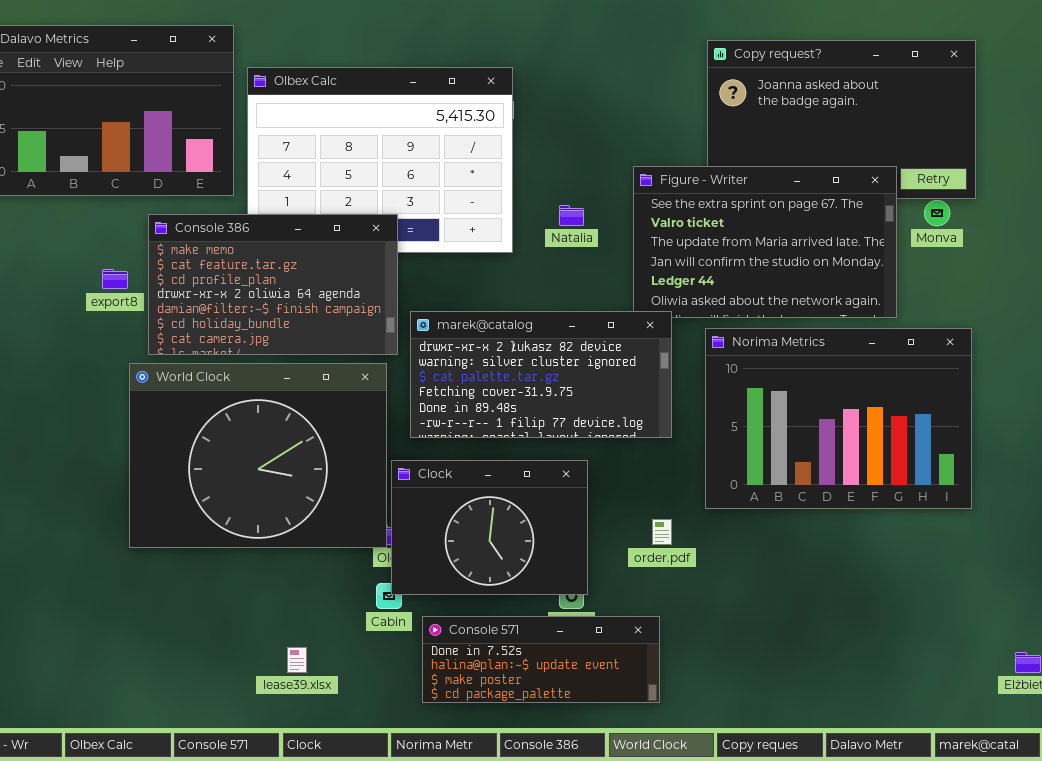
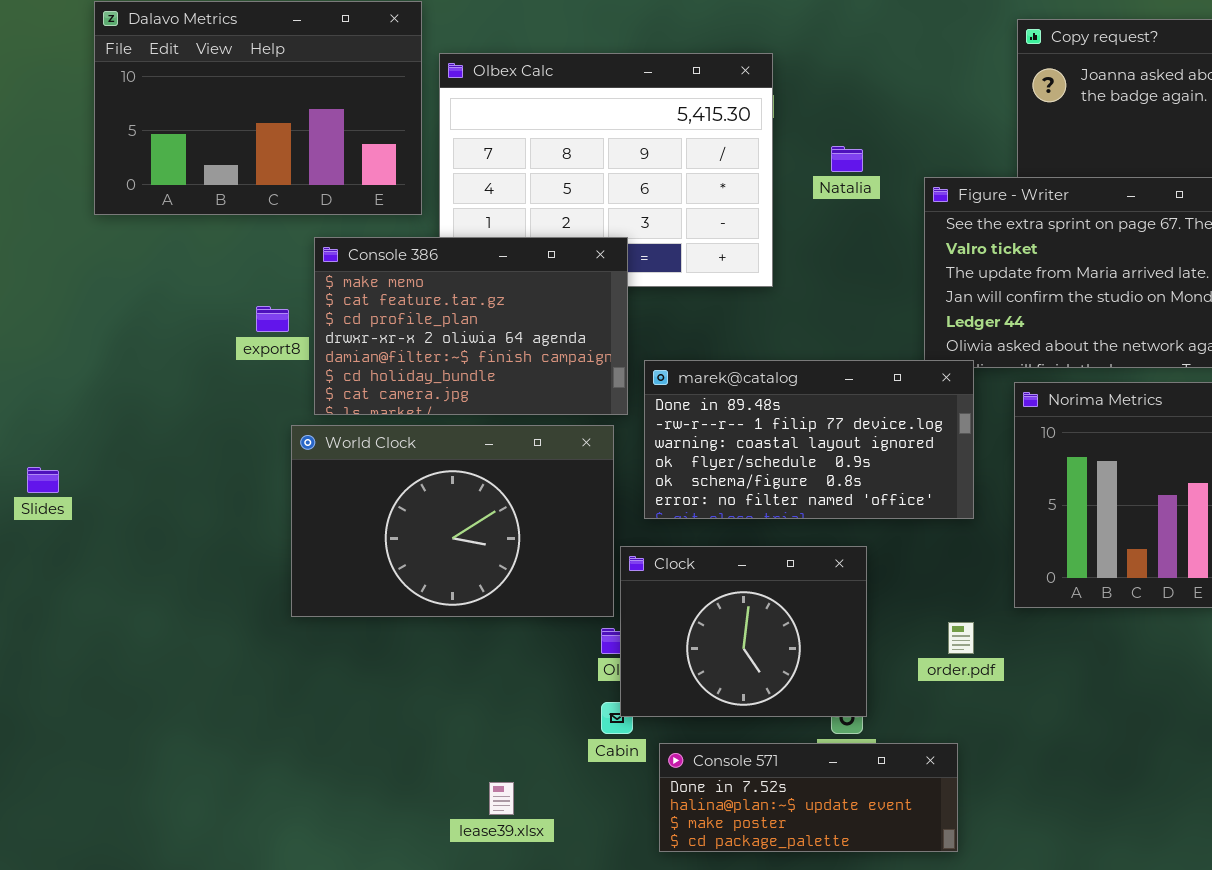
Natalia: [559,205,584,226] -> [831,146,863,172], moved
marek@catalog: [410,311,672,438] -> [644,360,974,519], scrolled down 4 rows
World Clock: [129,363,387,548] -> [291,425,614,617], resized

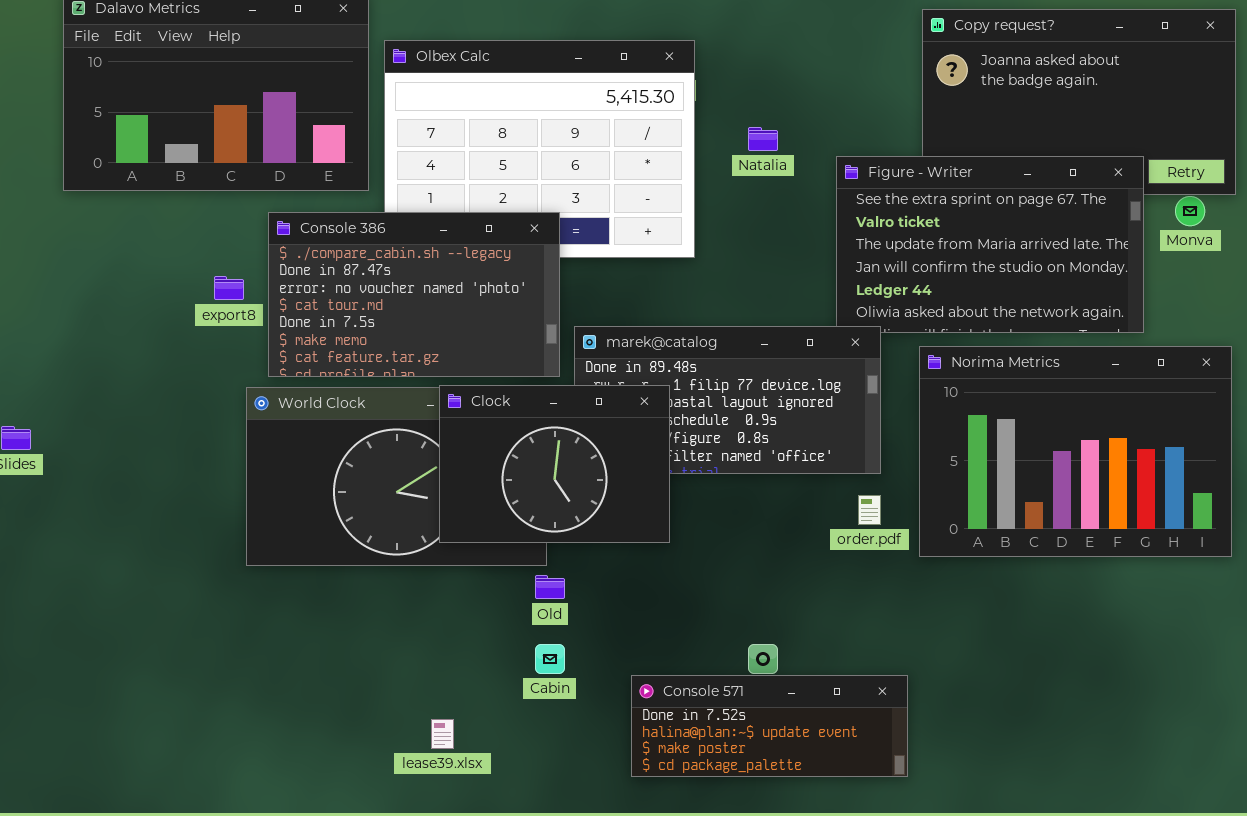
Console 386: [314,237,628,415] -> [268,212,560,377], scrolled up 5 rows
Clock: [620,546,867,717] -> [439,385,670,543], moved
order.pdf: [948,622,974,654] -> [858,495,881,525], moved
Console 571: [659,743,958,852] -> [631,675,908,777], moved

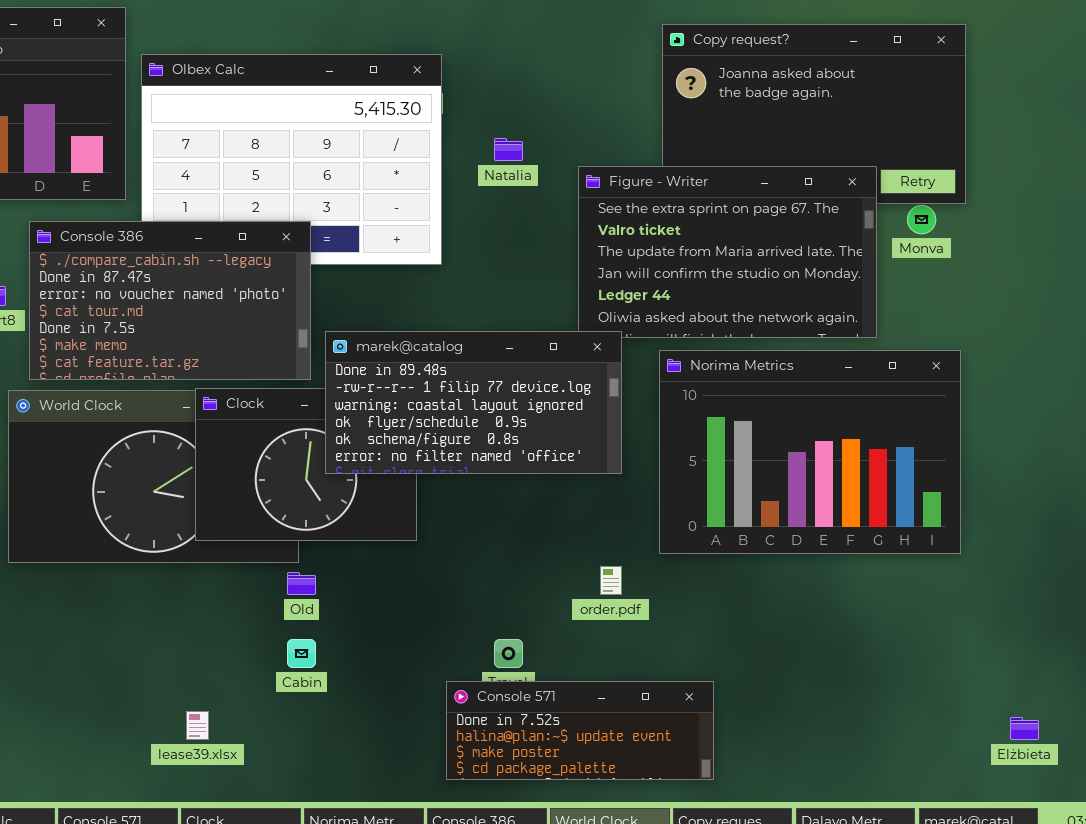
marek@catalog: [574,326,881,474] -> [325,331,622,474], raised
order.pdf: [858,495,881,525] -> [600,566,622,595], moved
Console 571: [631,675,908,777] -> [446,681,714,780], moved

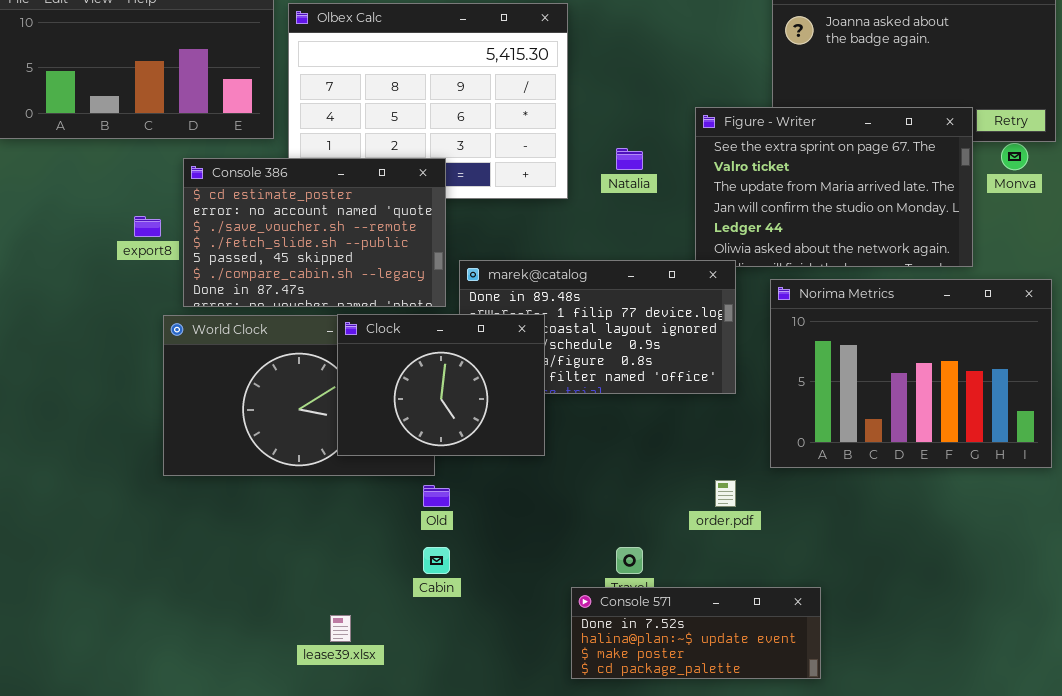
Natalia: [494,138,523,161] -> [616,148,643,170], moved
Console 386: [29,221,311,380] -> [183,158,446,307], scrolled up 5 rows
Clock: [195,388,417,541] -> [337,314,545,456], raised

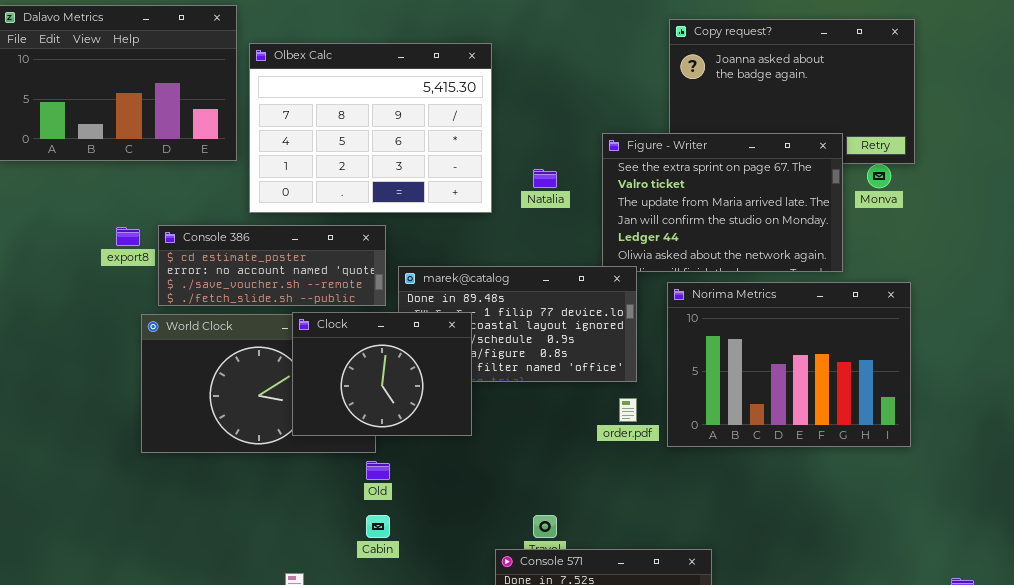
Console 386: [183,158,446,307] -> [158,225,386,306], resized
order.pdf: [715,480,736,507] -> [619,398,637,422], moved

